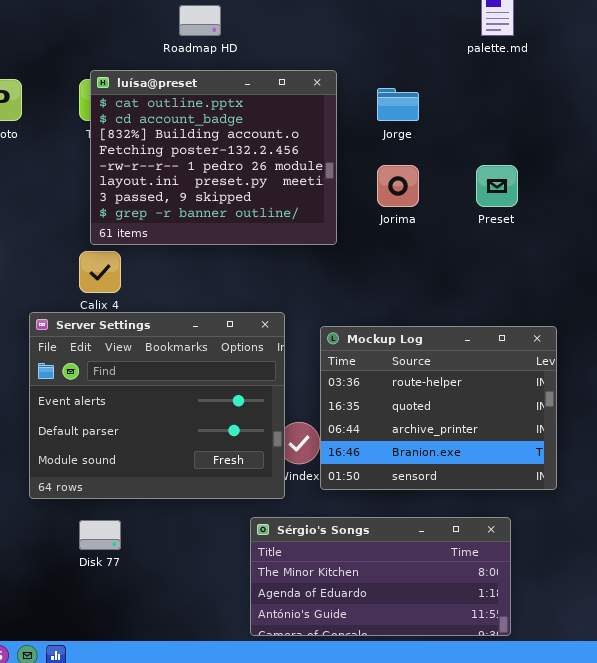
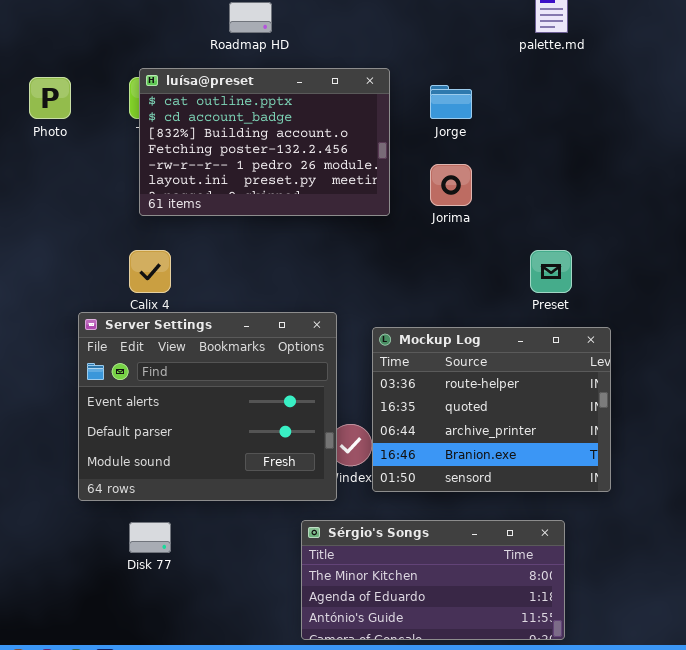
luísa@preset: [90,70,337,245] -> [139,68,390,216], resized
Preset: [476,165,518,207] -> [530,250,572,293], moved

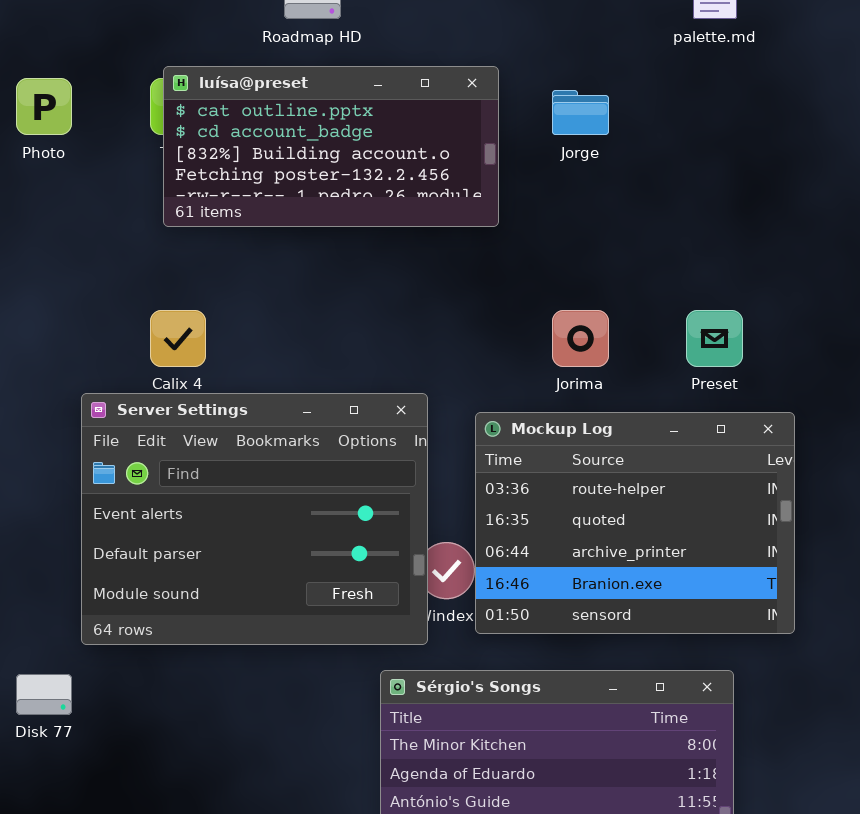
luísa@preset: [139,68,390,216] -> [163,66,499,227], resized
Jorima: [430,164,472,206] -> [552,310,609,367], moved
Disk 77: [129,522,171,553] -> [16,674,72,715], moved

